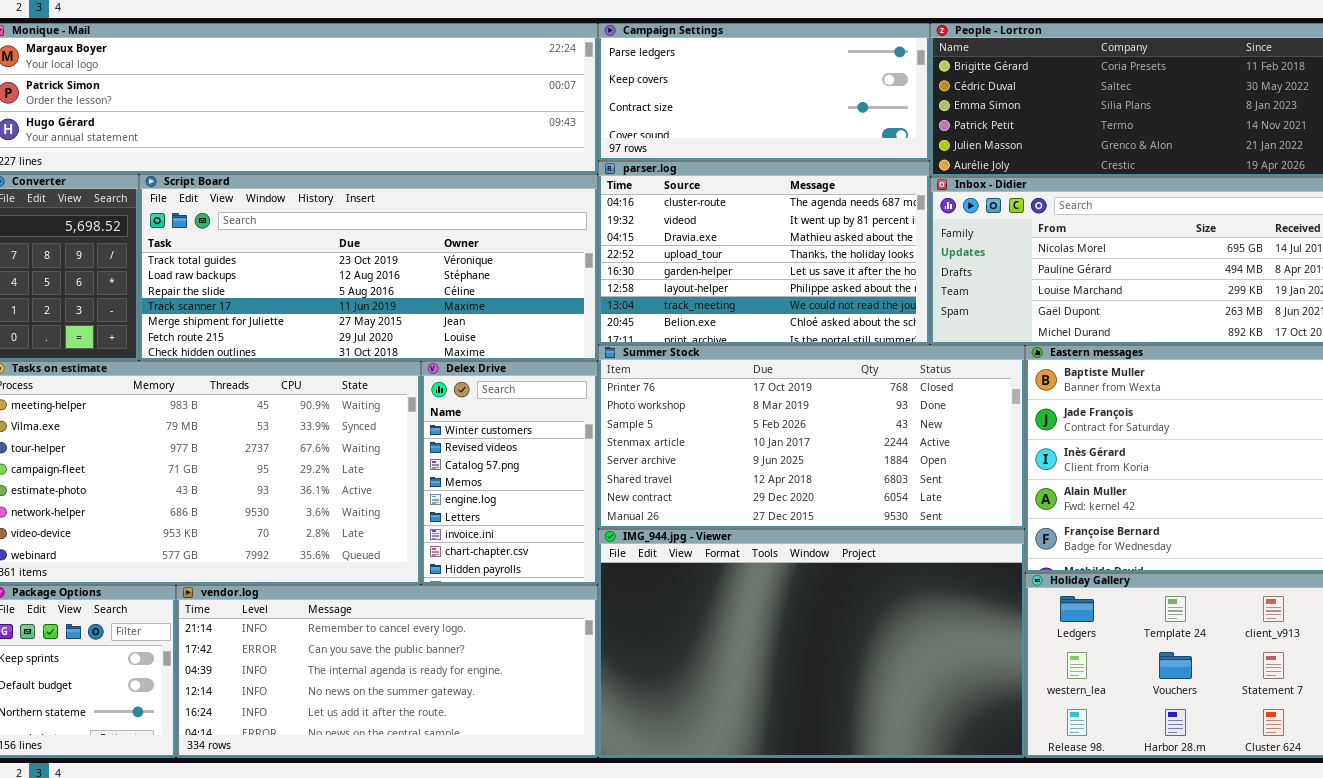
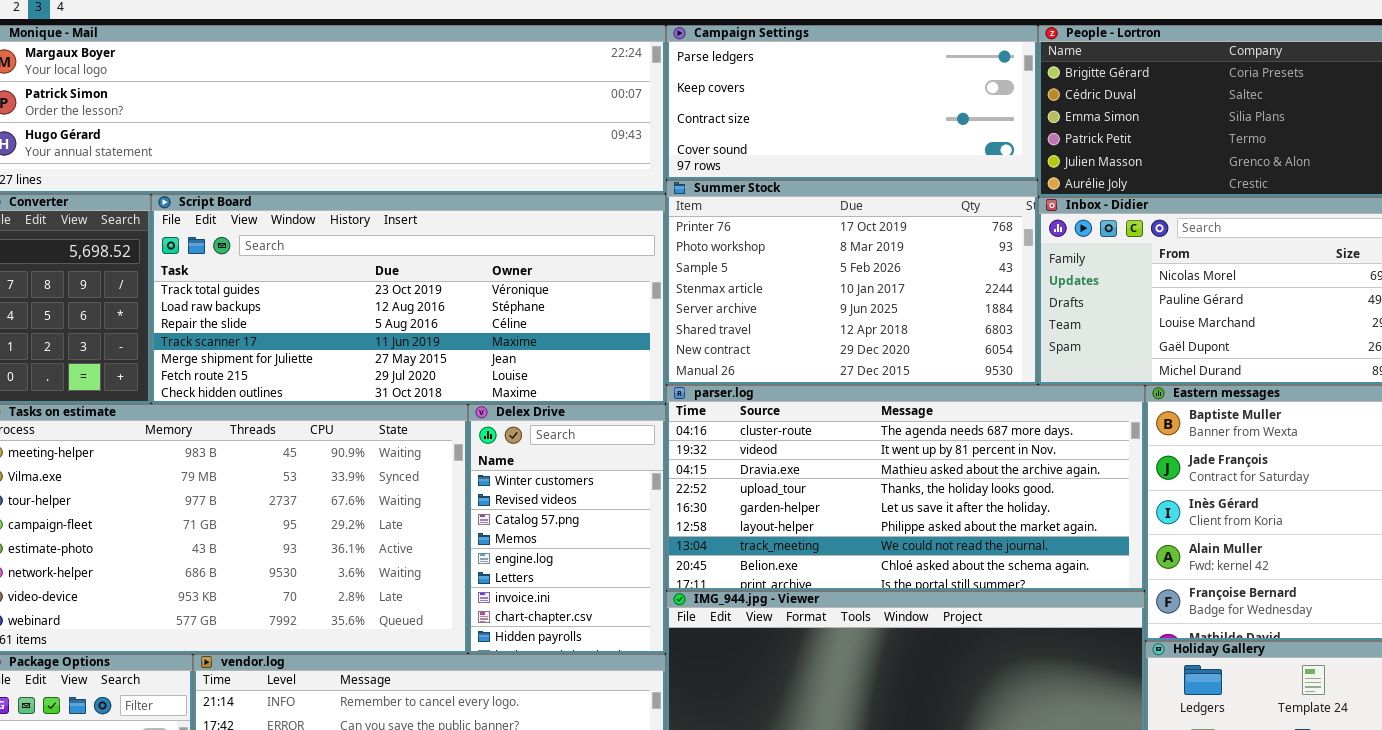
parser.log: [598,161,930,345] -> [666,385,1145,591], moved, resized
Summer Stock: [598,345,1025,529] -> [666,180,1038,385], moved, resized

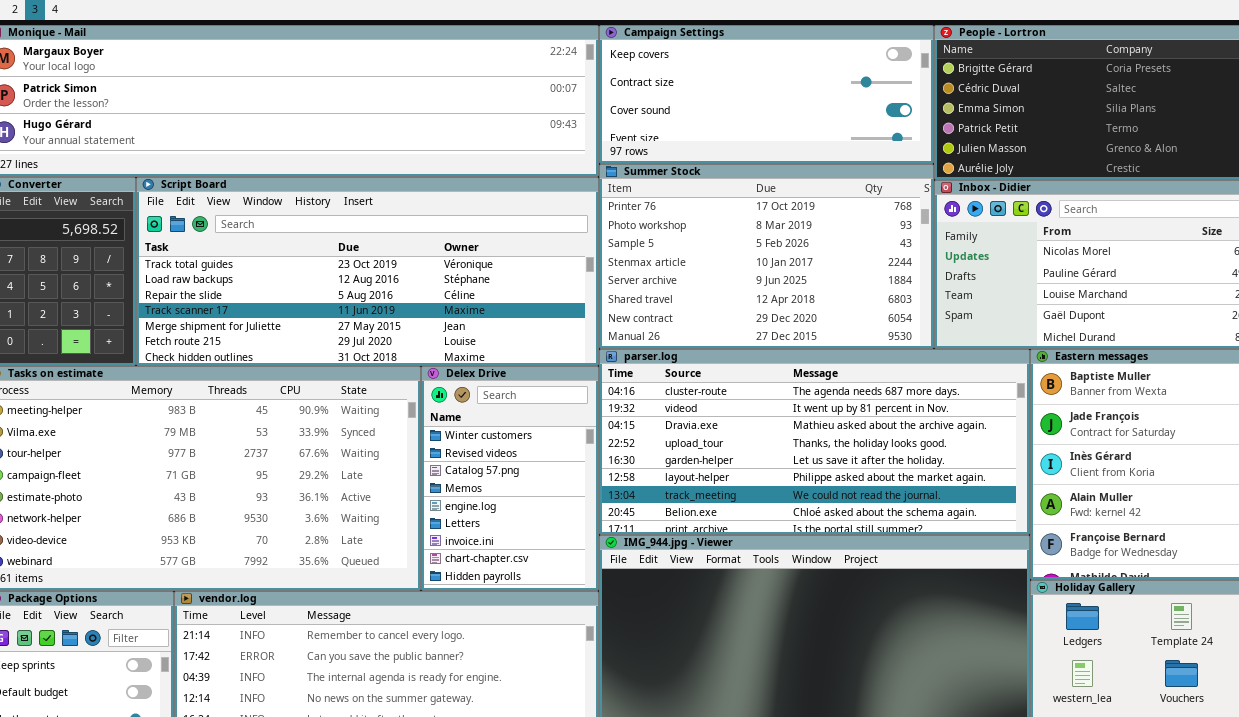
Campaign Settings: [666,25,1038,180] -> [599,25,934,164], scrolled down 1 row

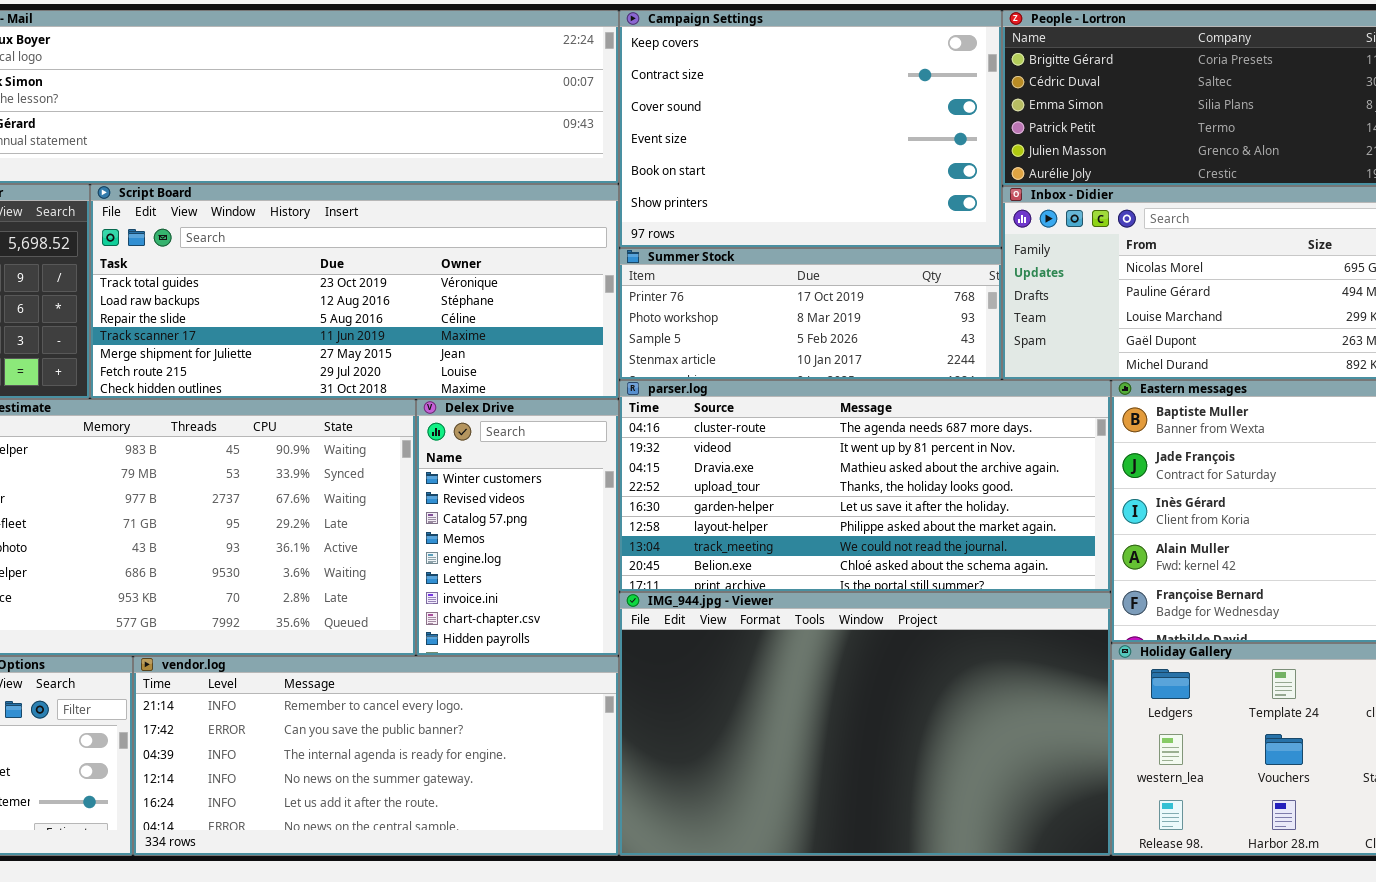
Campaign Settings: [599,25,934,164] -> [619,10,1002,248], resized
Summer Stock: [599,164,934,349] -> [619,248,1002,380], resized

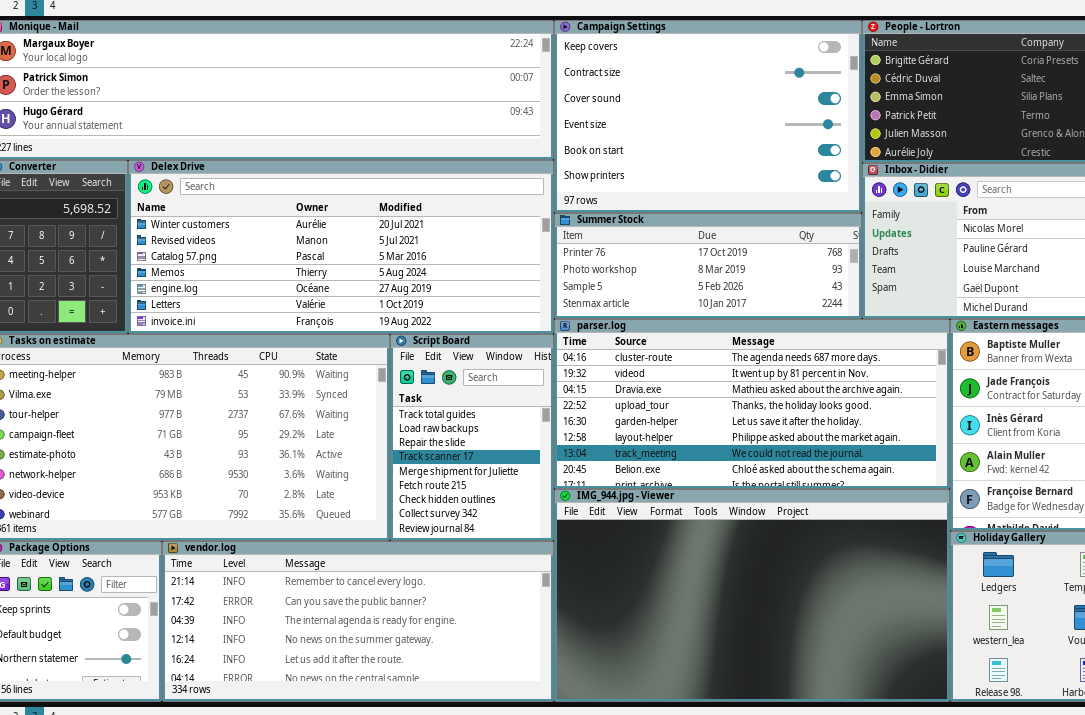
Script Board: [90,184,619,399] -> [390,334,554,541], moved, resized
Delex Drive: [416,399,619,656] -> [128,160,554,334], moved, resized

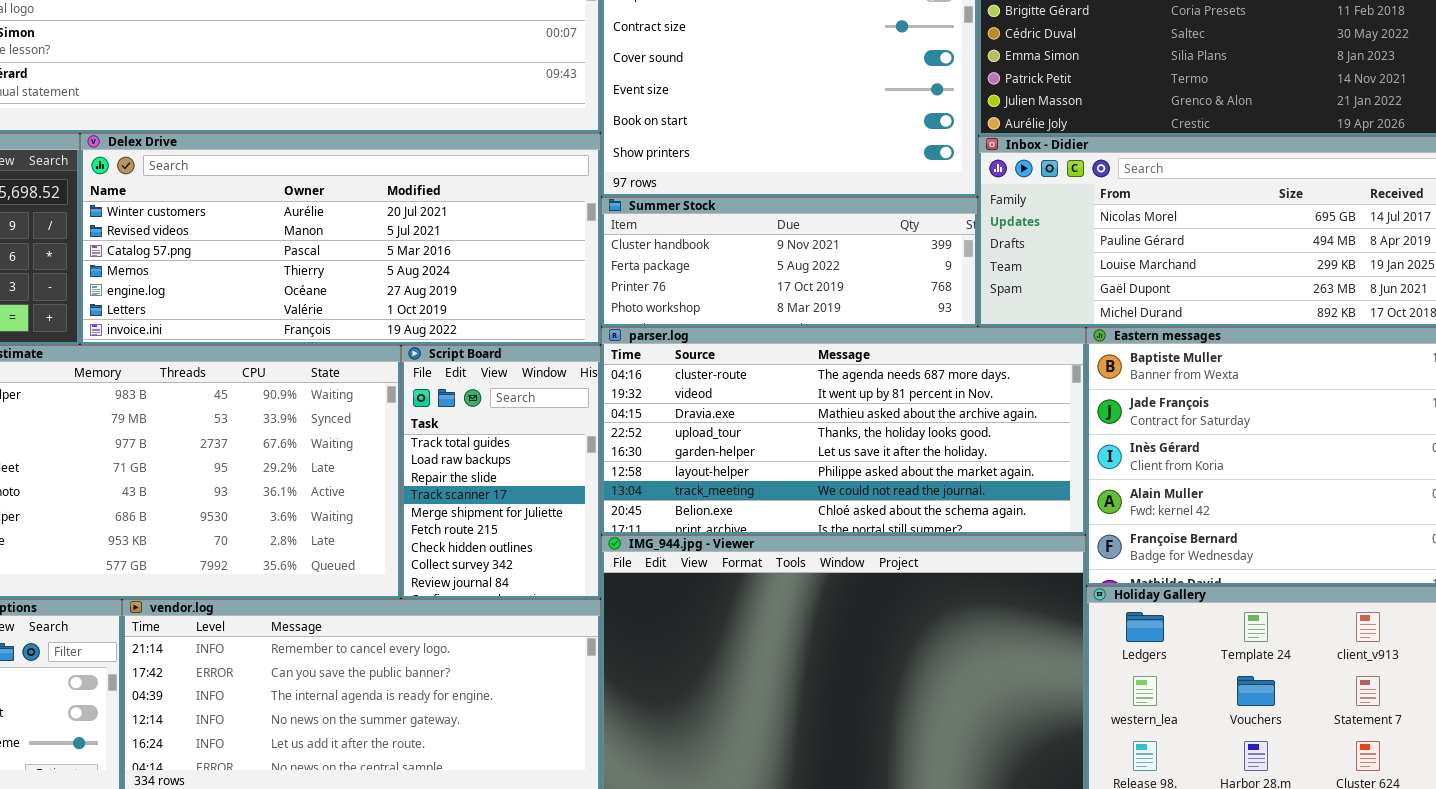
Summer Stock: [554,213,862,319] -> [601,197,978,327], scrolled up 2 rows

